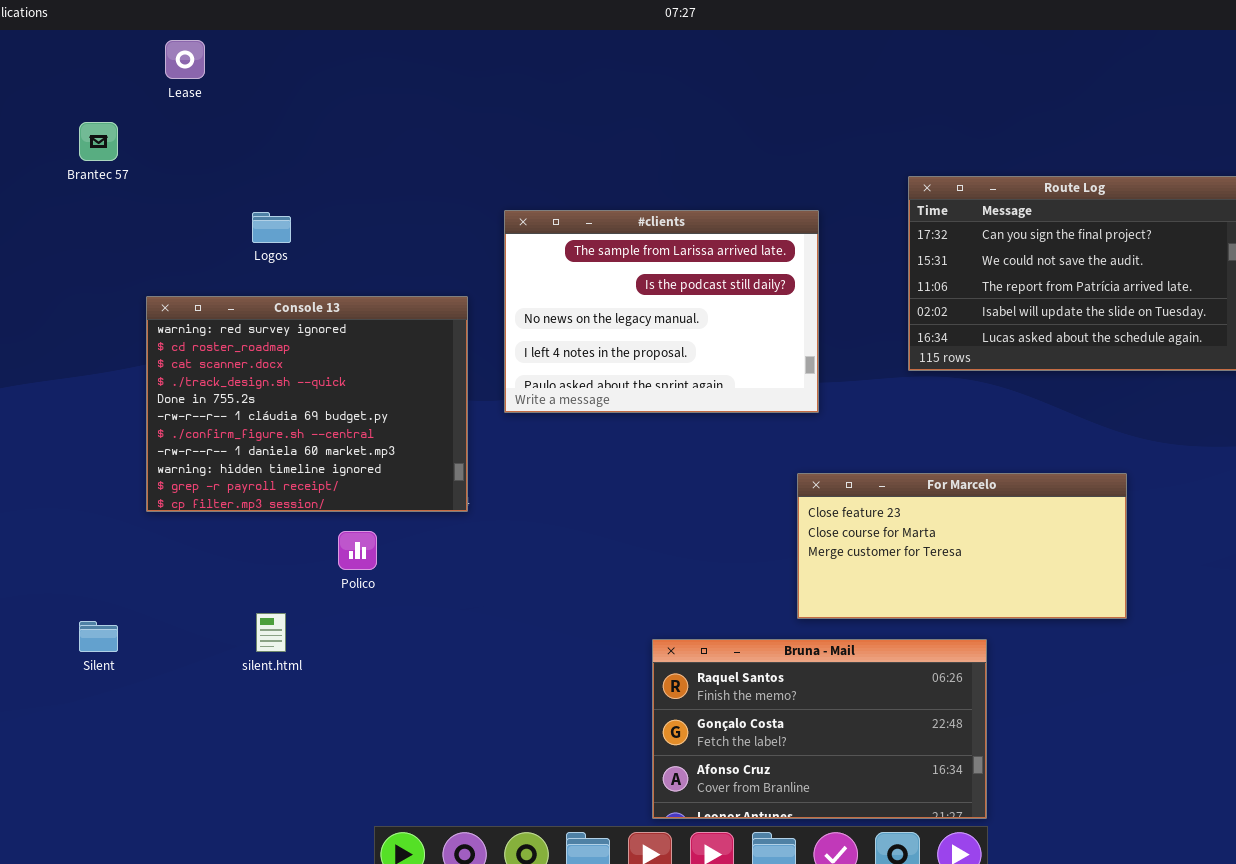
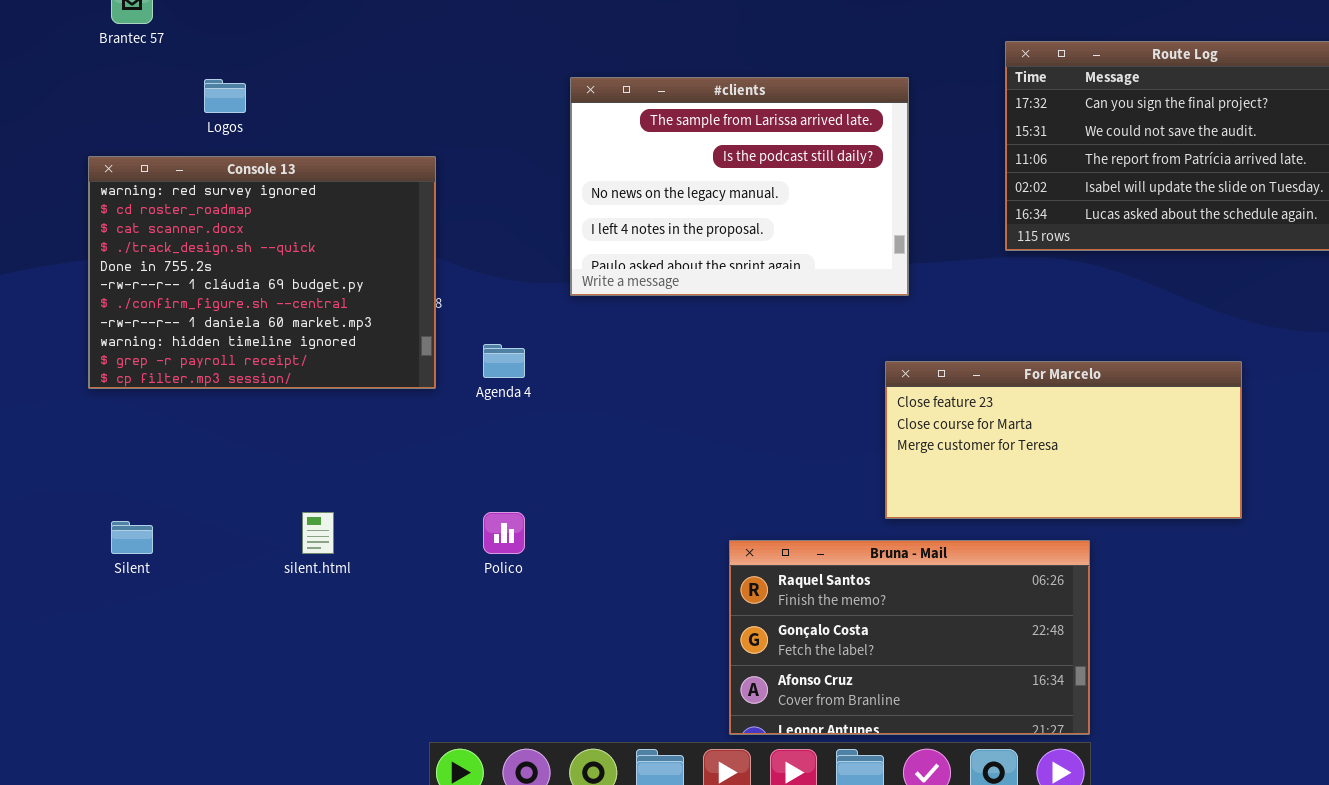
Logos: [252,212,291,243] -> [204,79,246,113], moved
Console 13: [146,296,468,512] -> [88,156,436,389], moved
Polico: [338,531,377,570] -> [483,512,525,554], moved

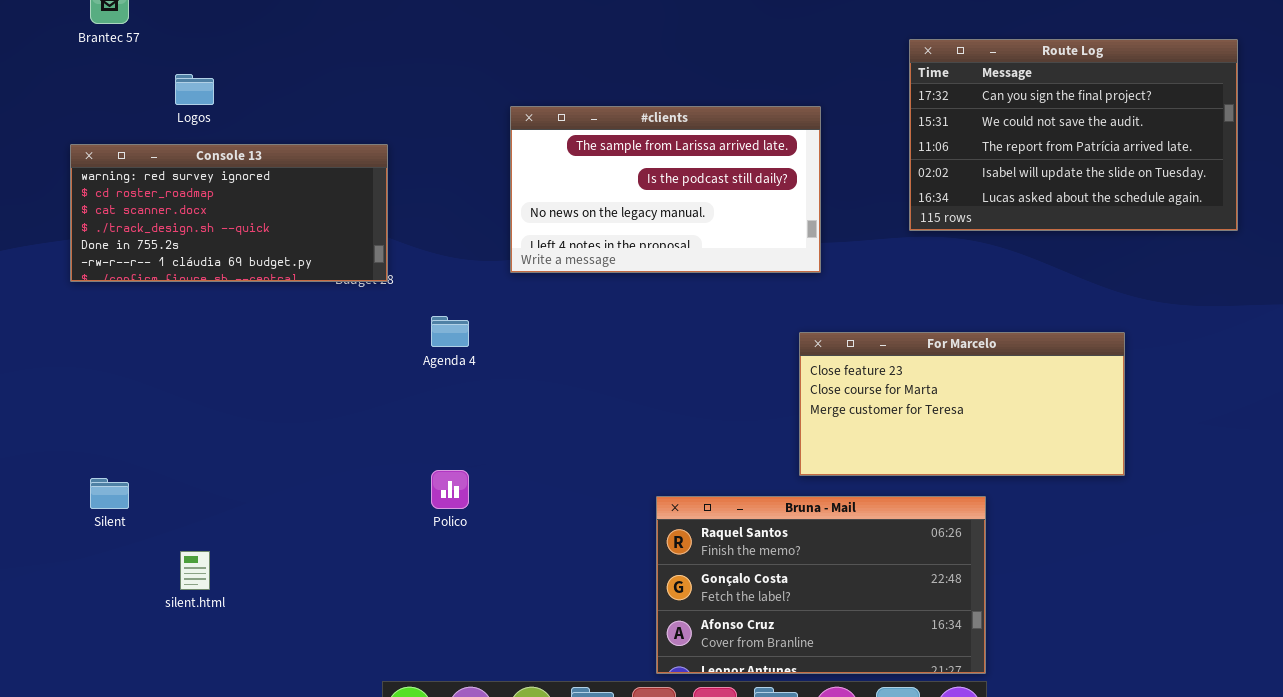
#clients: [570,77,909,296] -> [510,106,821,273], resized
Console 13: [88,156,436,389] -> [70,144,388,282], resized
silent.html: [302,512,334,554] -> [180,551,210,590], moved

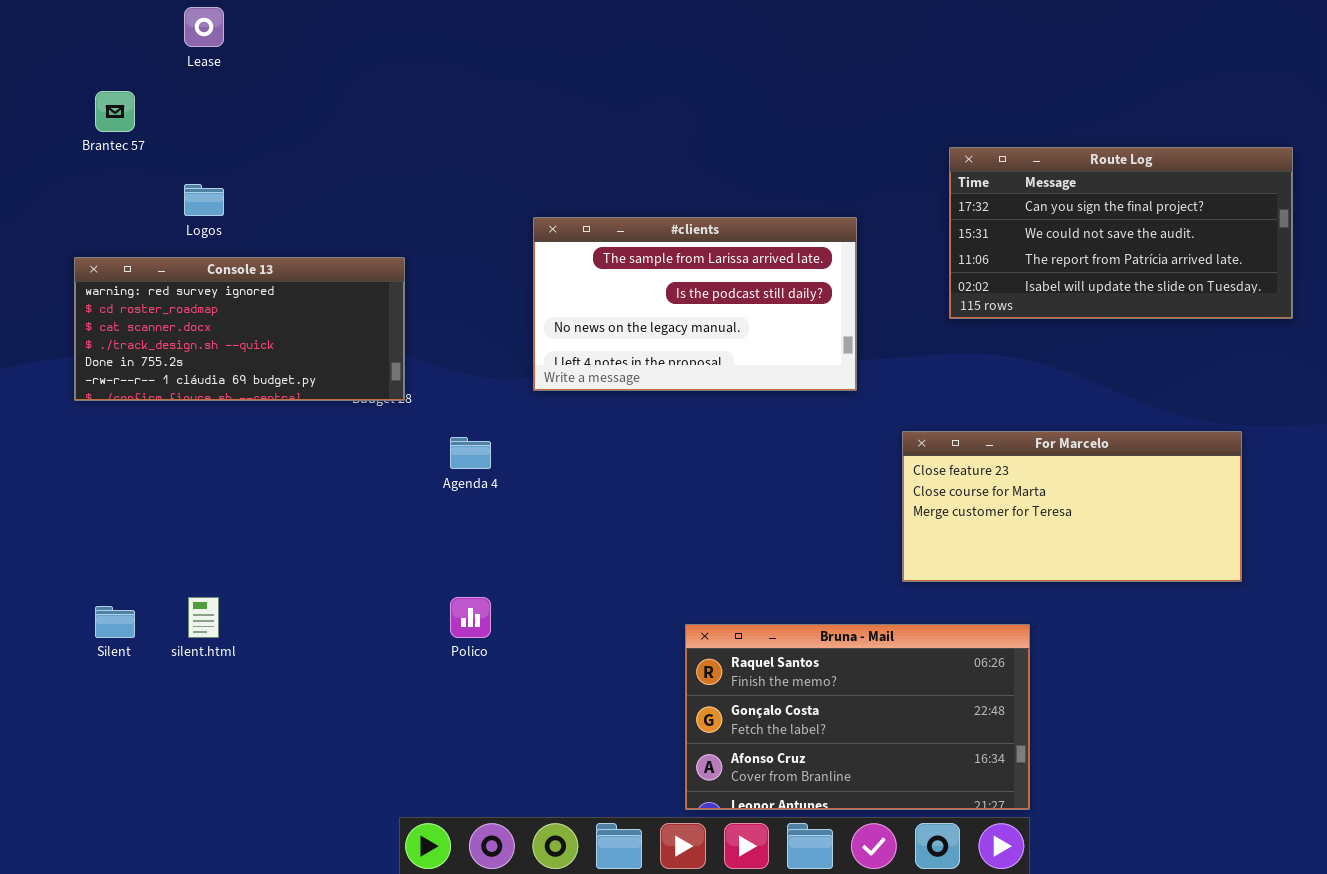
Route Log: [909,39,1238,231] -> [949,147,1293,319], resized
For Marcelo: [799,332,1125,476] -> [902,431,1242,582], moved
silent.html: [180,551,210,590] -> [188,597,219,638], moved

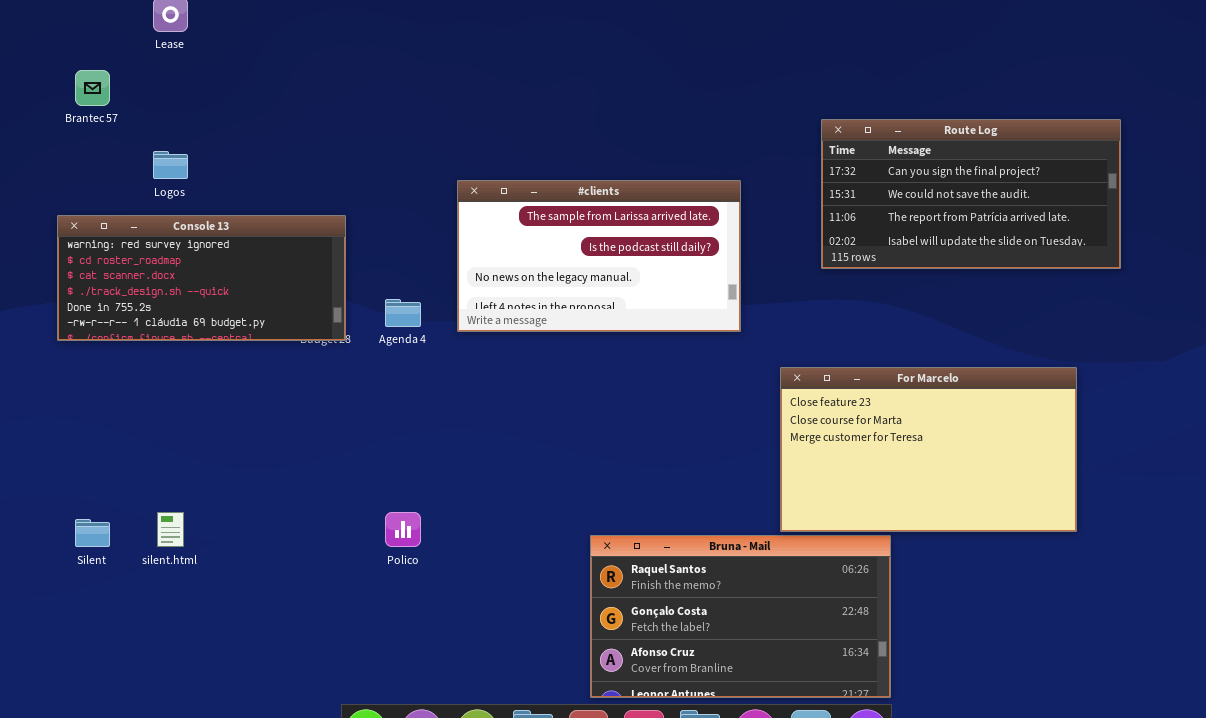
For Marcelo: [902,431,1242,582] -> [780,367,1077,532], resized
Agenda 4: [450,437,491,469] -> [385,299,421,327], moved

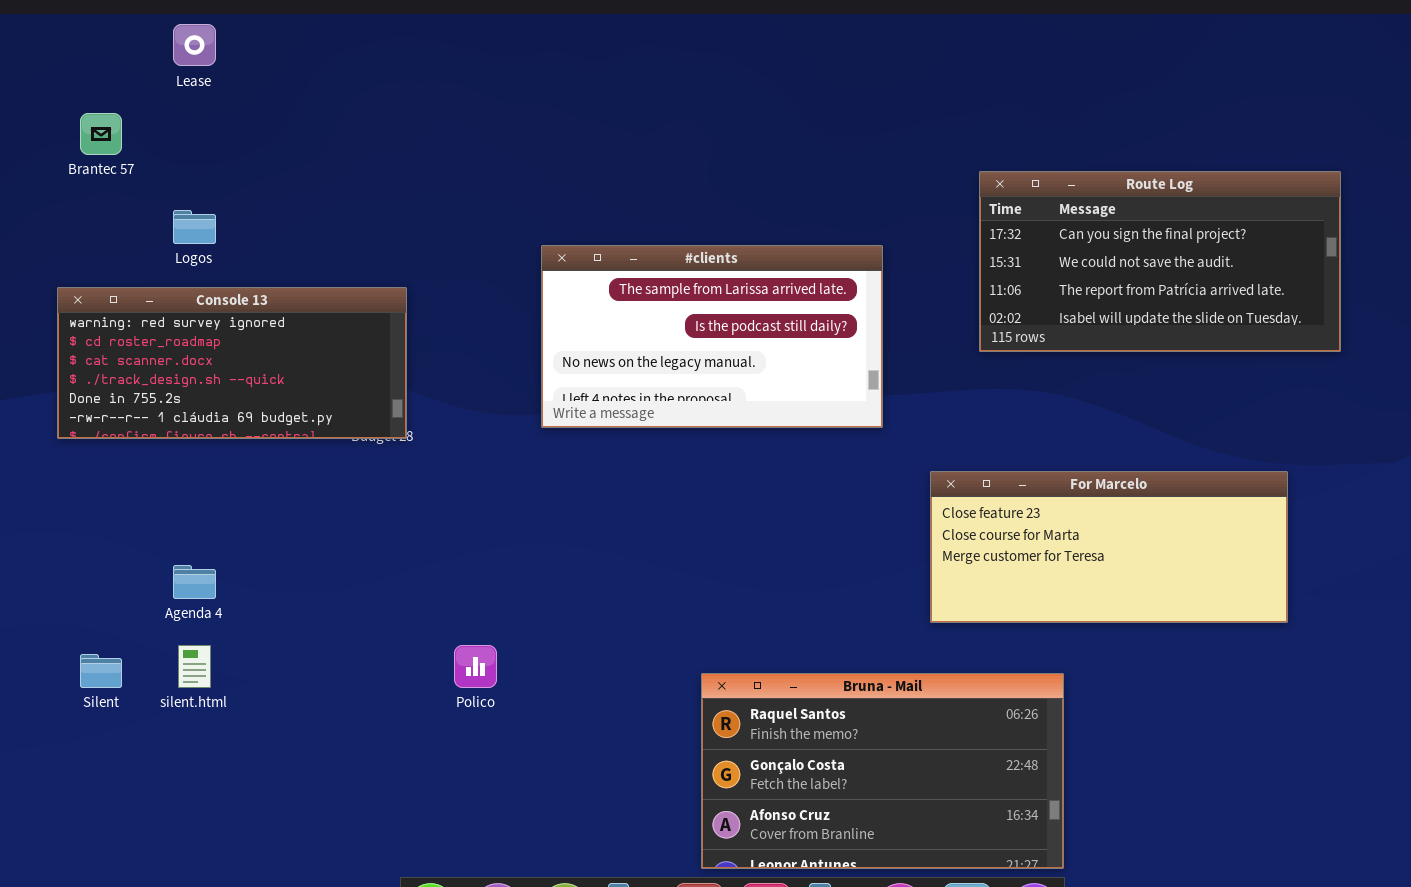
Agenda 4: [385,299,421,327] -> [173,565,216,599], moved
For Marcelo: [780,367,1077,532] -> [930,471,1288,623], resized

